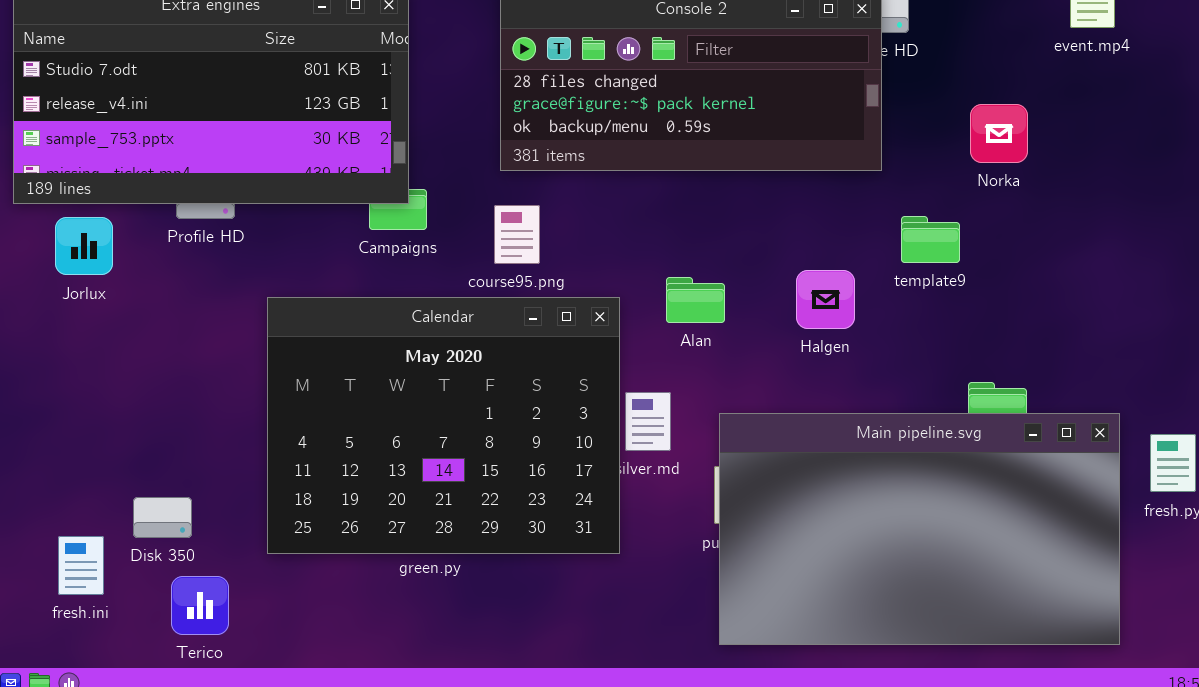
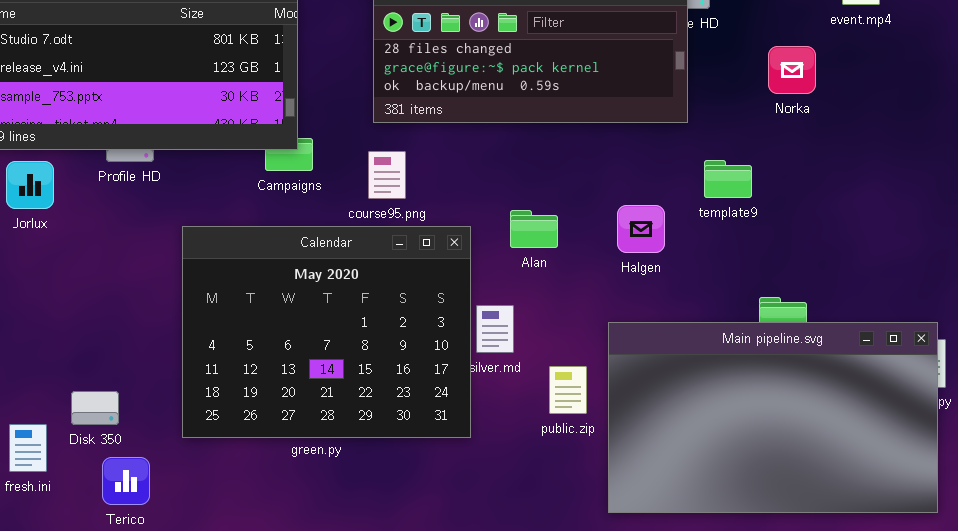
Norka: [970,104,1028,163] -> [768,46,816,94], moved
Main pipeline.svg: [719,413,1120,645] -> [608,322,938,513], moved

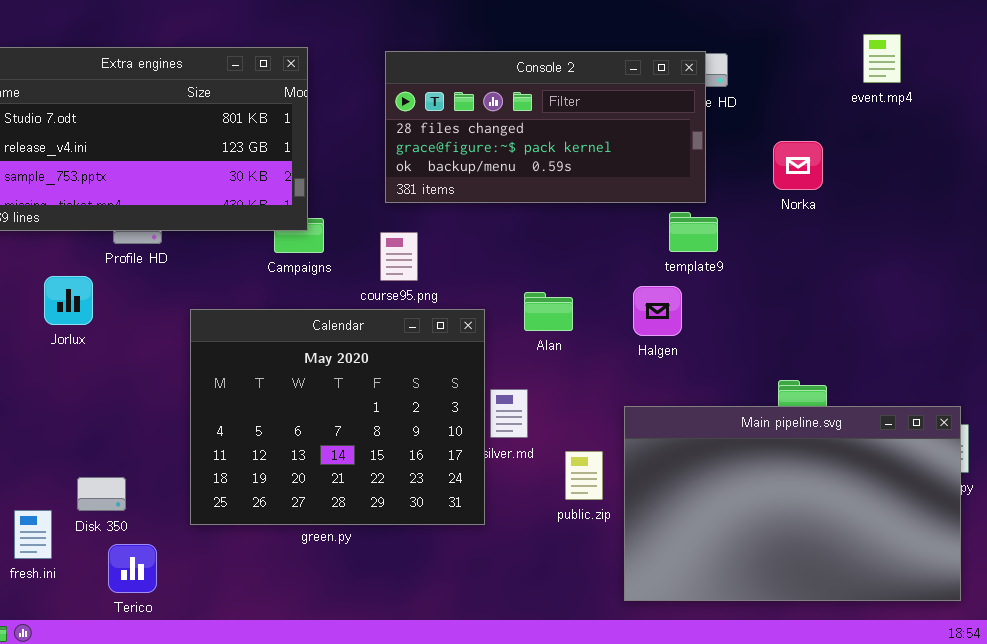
Norka: [768,46,816,94] -> [773,141,823,190], moved
template9: [704,160,752,198] -> [669,212,718,252], moved
Jorlux: [6,161,54,209] -> [44,276,93,325], moved

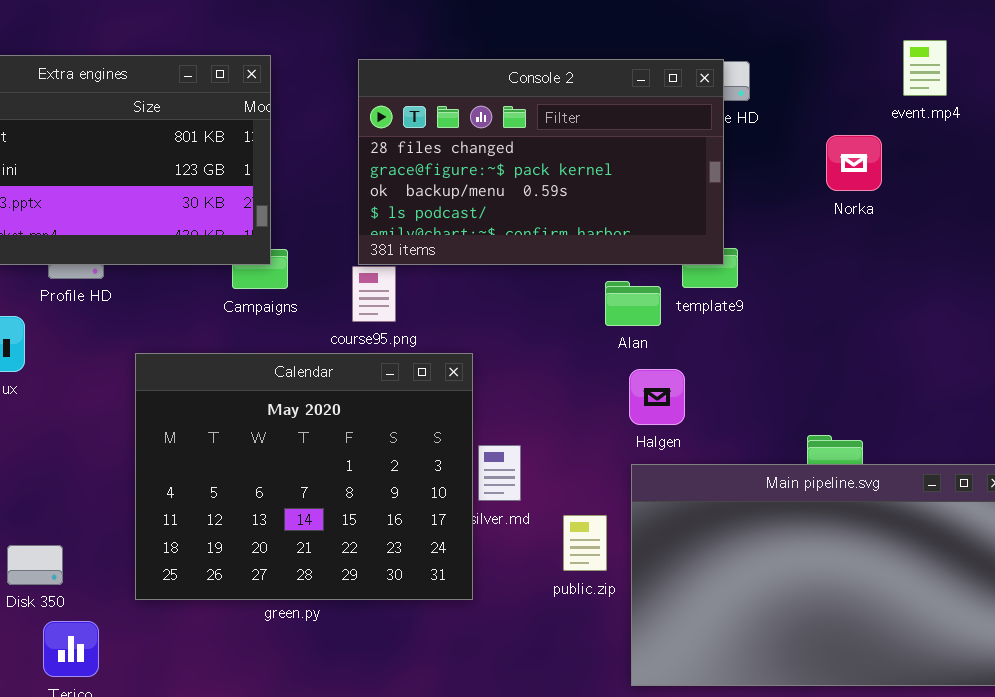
Console 2: [385,51,706,203] -> [358,59,724,265], resized
Norka: [773,141,823,190] -> [826,135,882,191], moved
Halgen: [633,286,682,336] -> [629,369,685,425], moved
Alan: [524,292,573,331] -> [605,281,661,326], moved

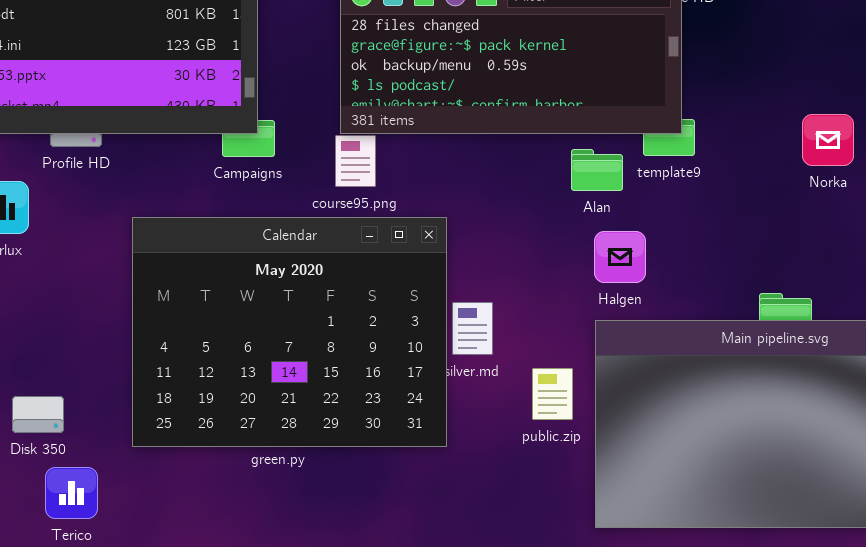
Norka: [826,135,882,191] -> [802,114,854,166], moved

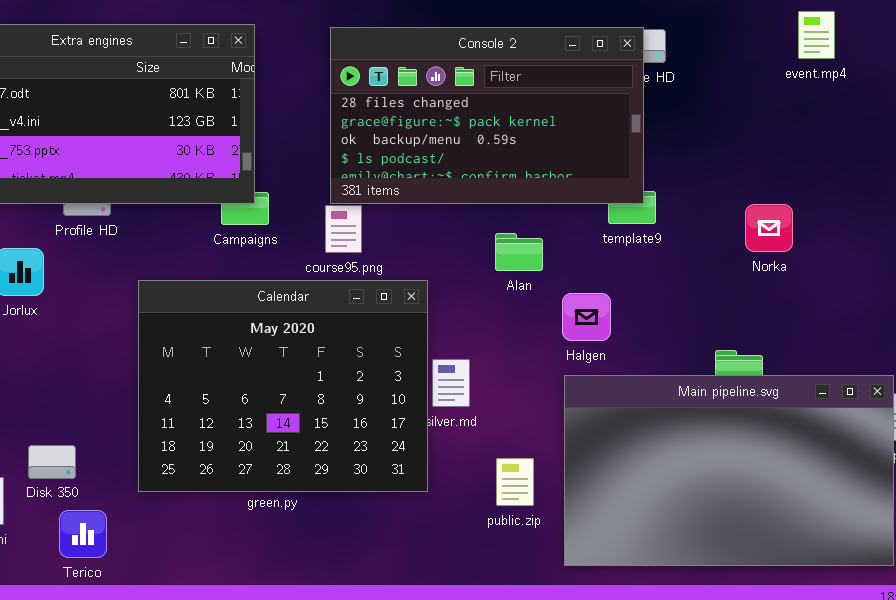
Norka: [802,114,854,166] -> [745,204,793,252], moved
Alan: [571,149,623,191] -> [495,233,543,271], moved
public.zip: [532,368,573,420] -> [496,458,534,506], moved

